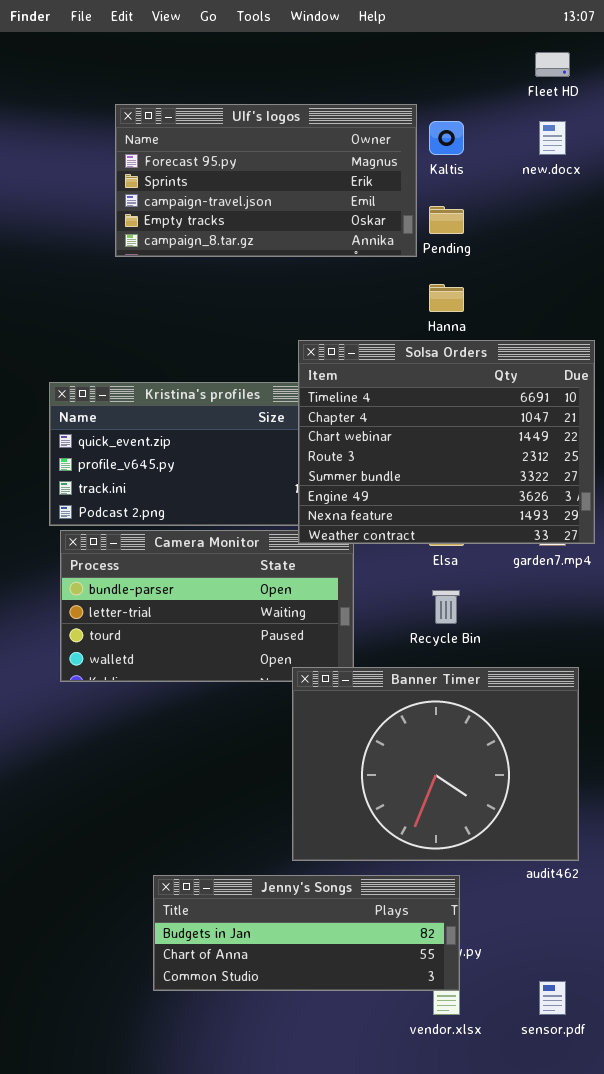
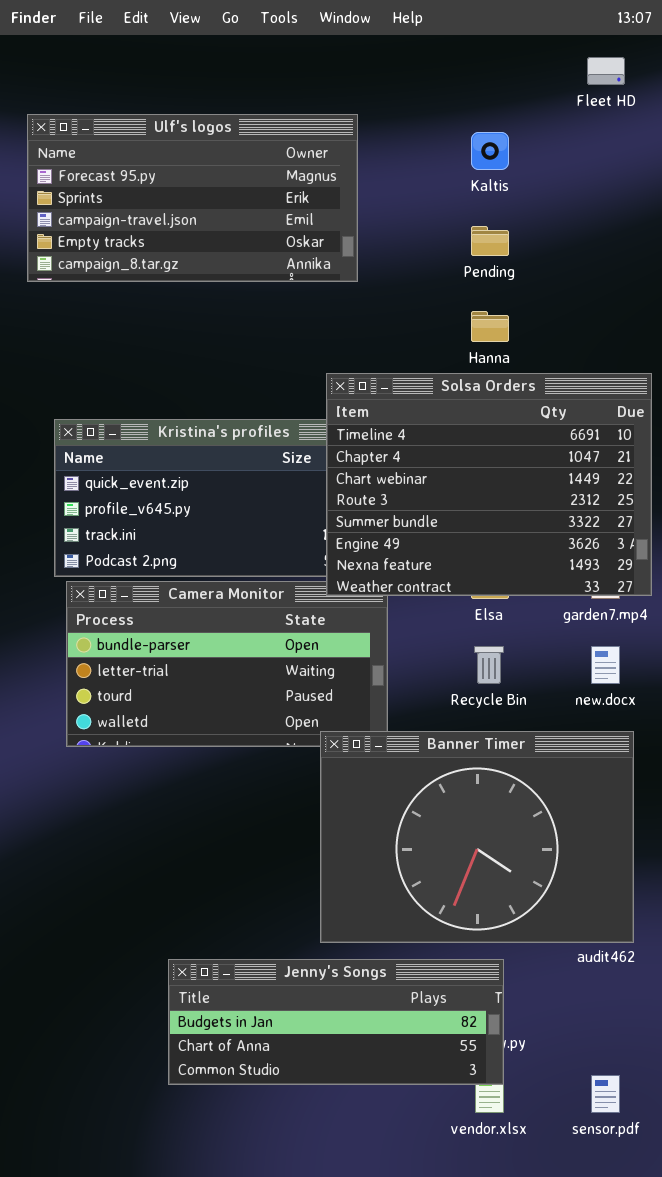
Ulf's logos: [115,104,417,257] -> [27,114,358,282], moved
new.docx: [539,121,566,155] -> [591,646,620,684], moved

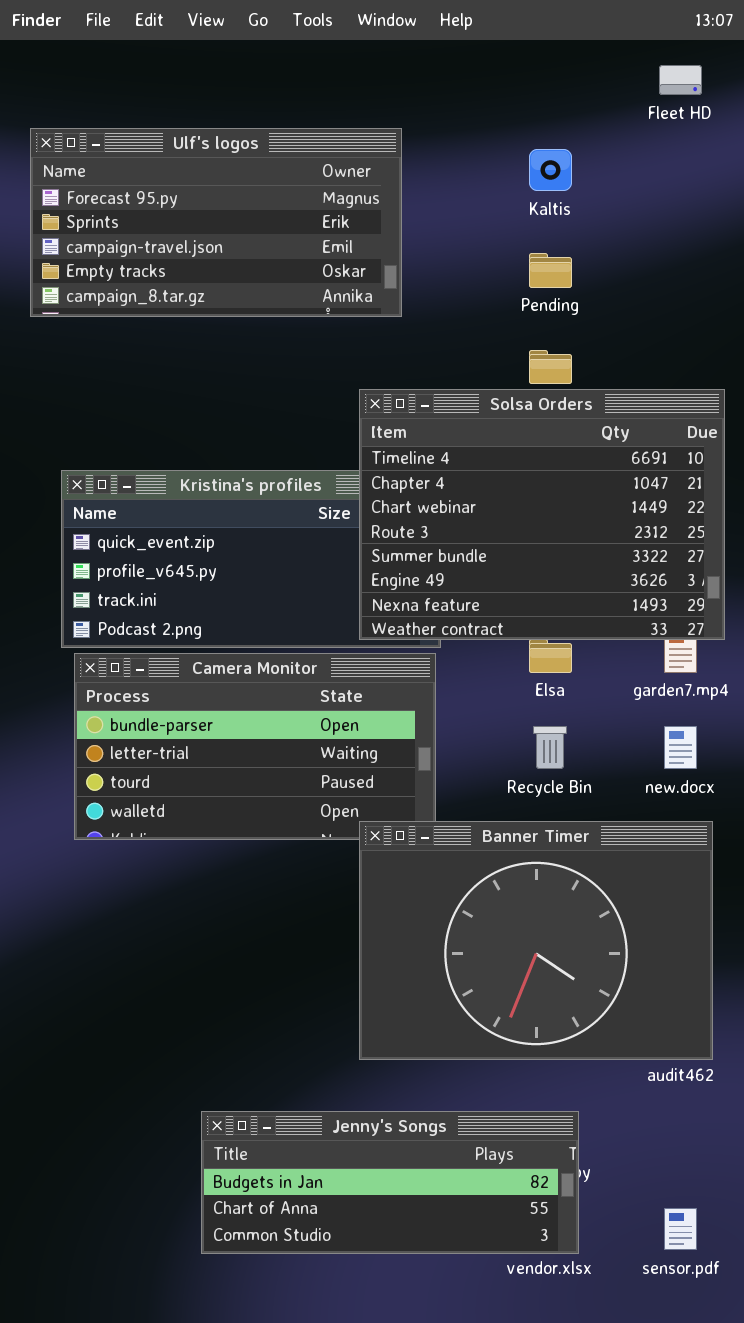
Solsa Orders: [326,373,652,596] -> [359,389,725,640], moved
Jenny's Songs: [168,959,504,1085] -> [201,1111,579,1254], moved

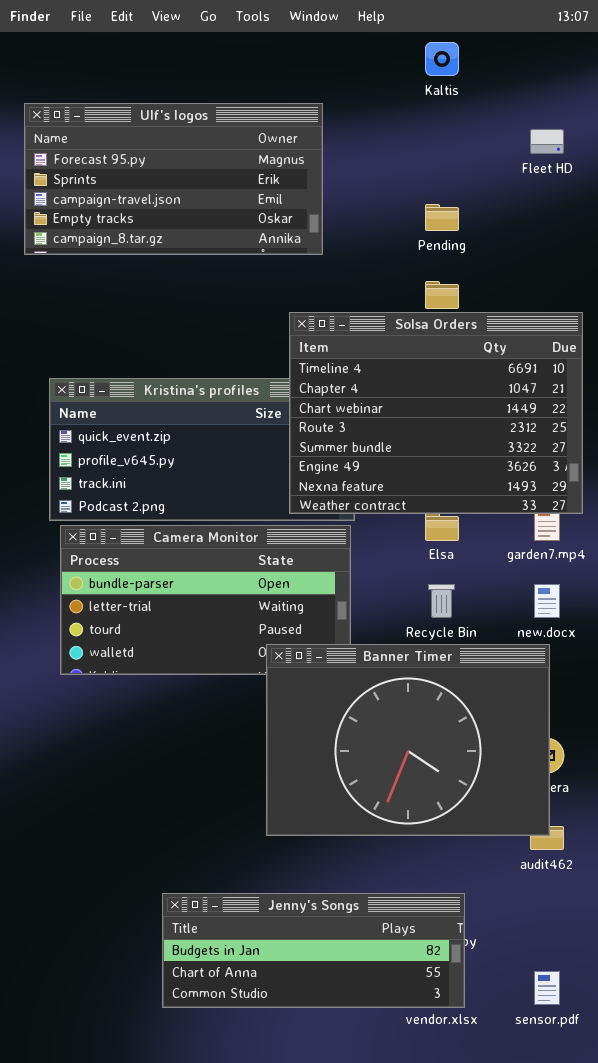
Fleet HD: [659,65,702,95] -> [530,129,564,154], moved
Kaltis: [529,149,572,191] -> [425,42,459,76], moved
Banner Timer: [359,821,713,1060] -> [266,644,550,836], moved

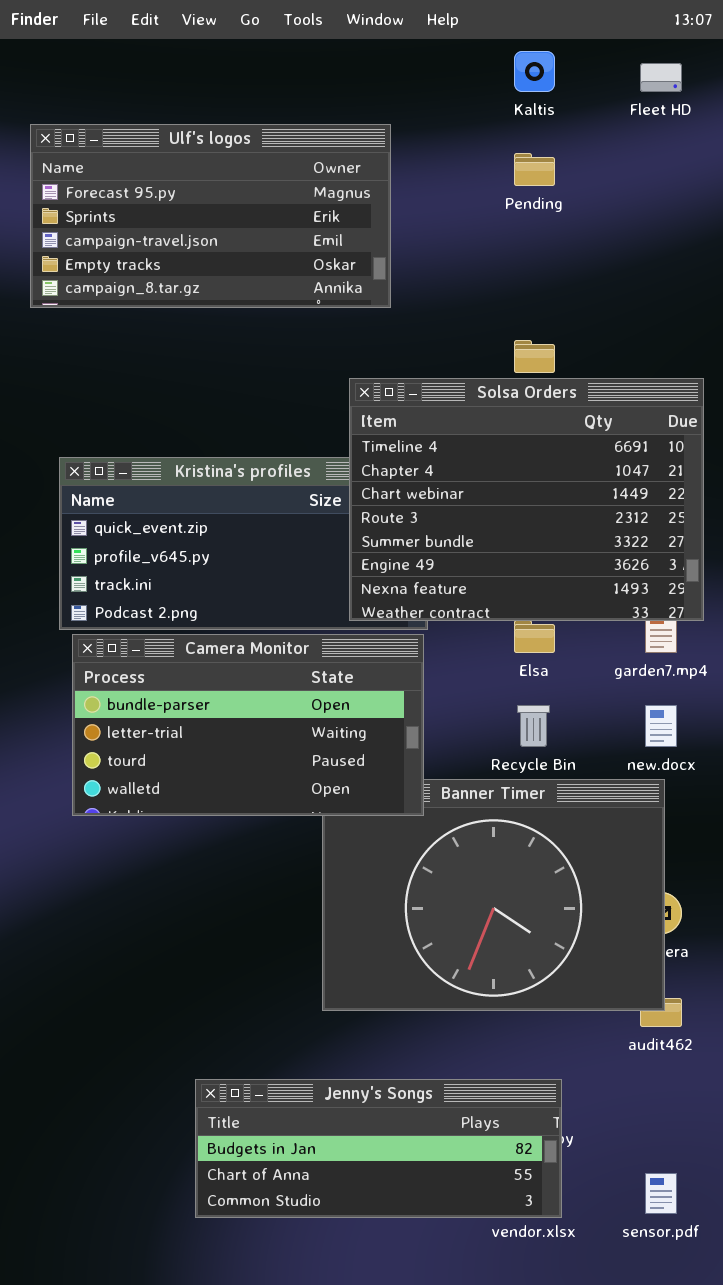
Fleet HD: [530,129,564,154] -> [640,63,682,92], moved
Pending: [425,204,459,231] -> [514,153,555,186], moved
Camera Monitor: [60,525,351,675] -> [72,634,424,816], raised

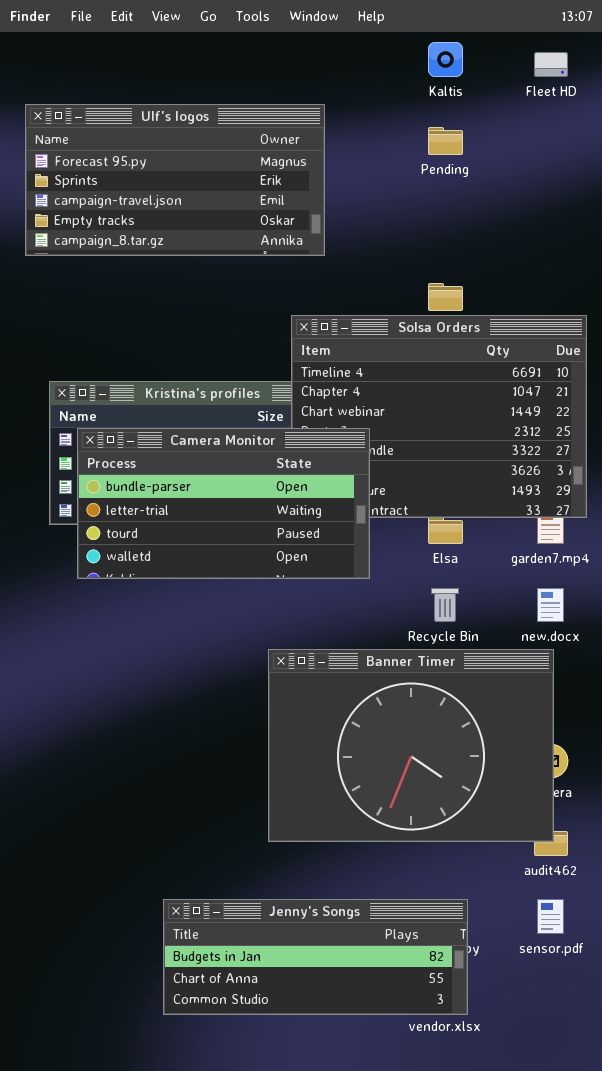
Camera Monitor: [72,634,424,816] -> [77,428,370,579], moved
sensor.pdf: [645,1173,677,1214] -> [537,899,564,934], moved

